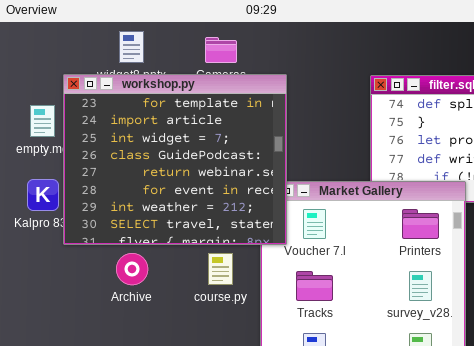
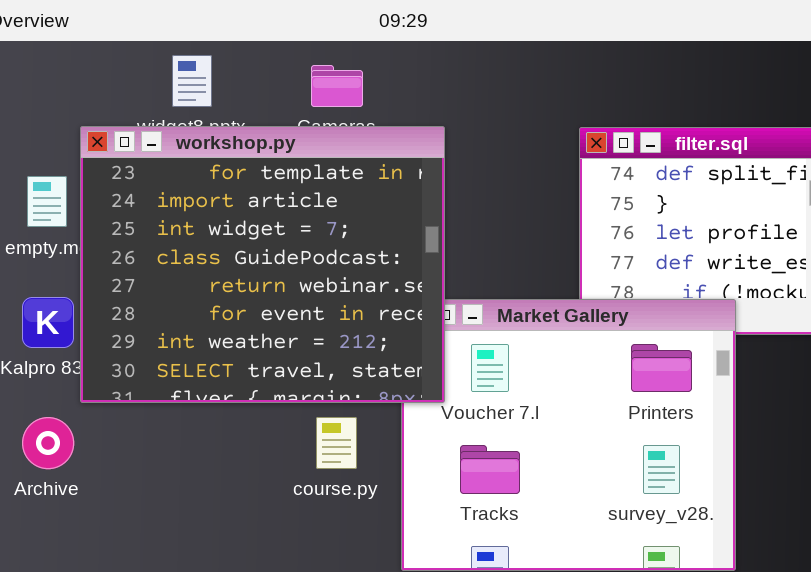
Archive: [116,253,148,285] -> [22,417,74,469], moved

